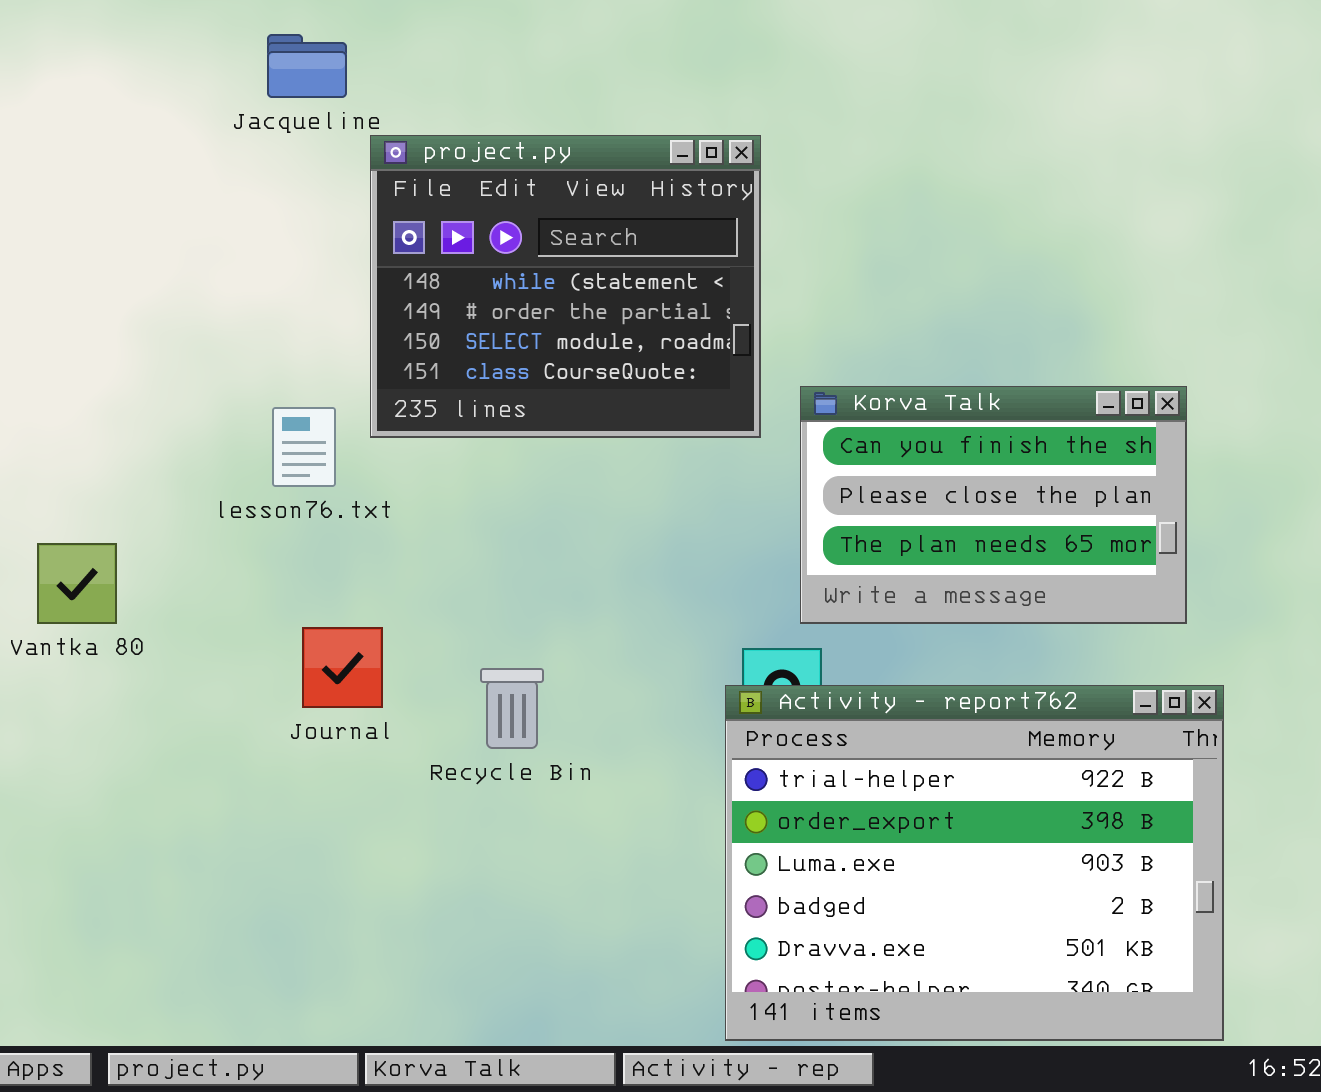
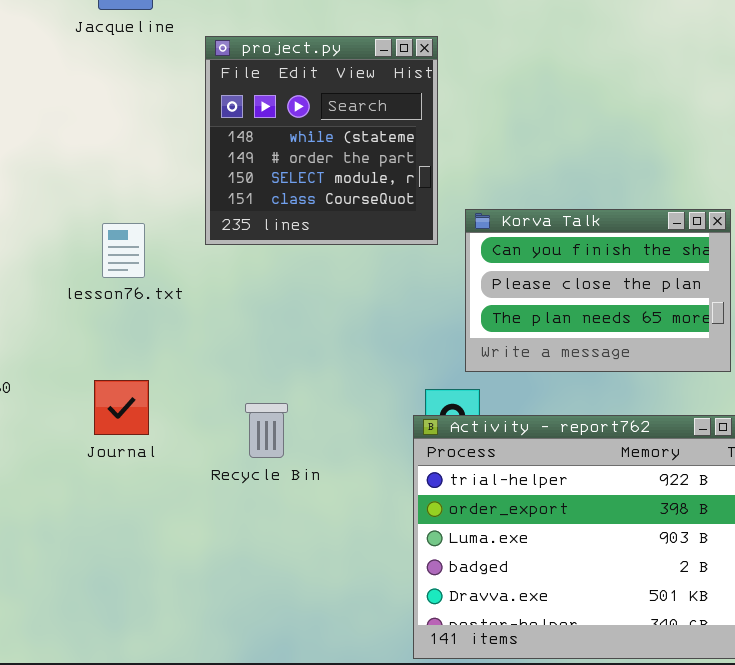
project.py: [370,135,761,438] -> [205,36,438,245], resized
Journal: [302,627,383,708] -> [94,380,149,435], moved

